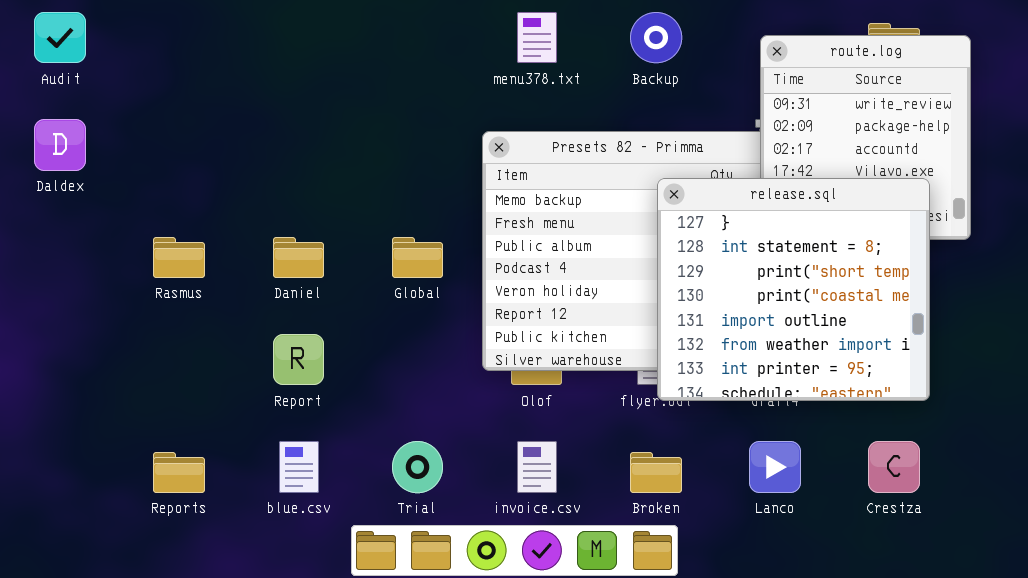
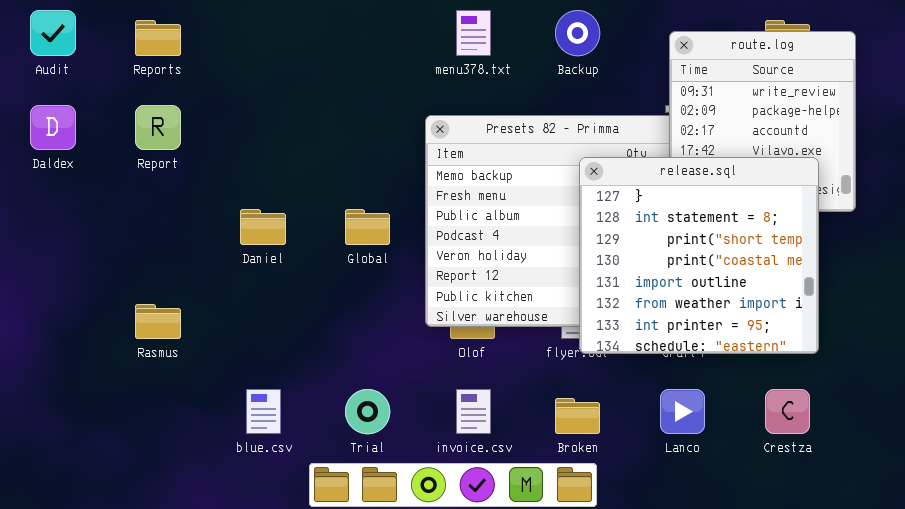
Rasmus: [153,237,205,278] -> [135,304,181,339], moved
Report: [273,334,324,385] -> [135,105,181,150], moved
Reports: [153,452,205,493] -> [135,20,181,56], moved

